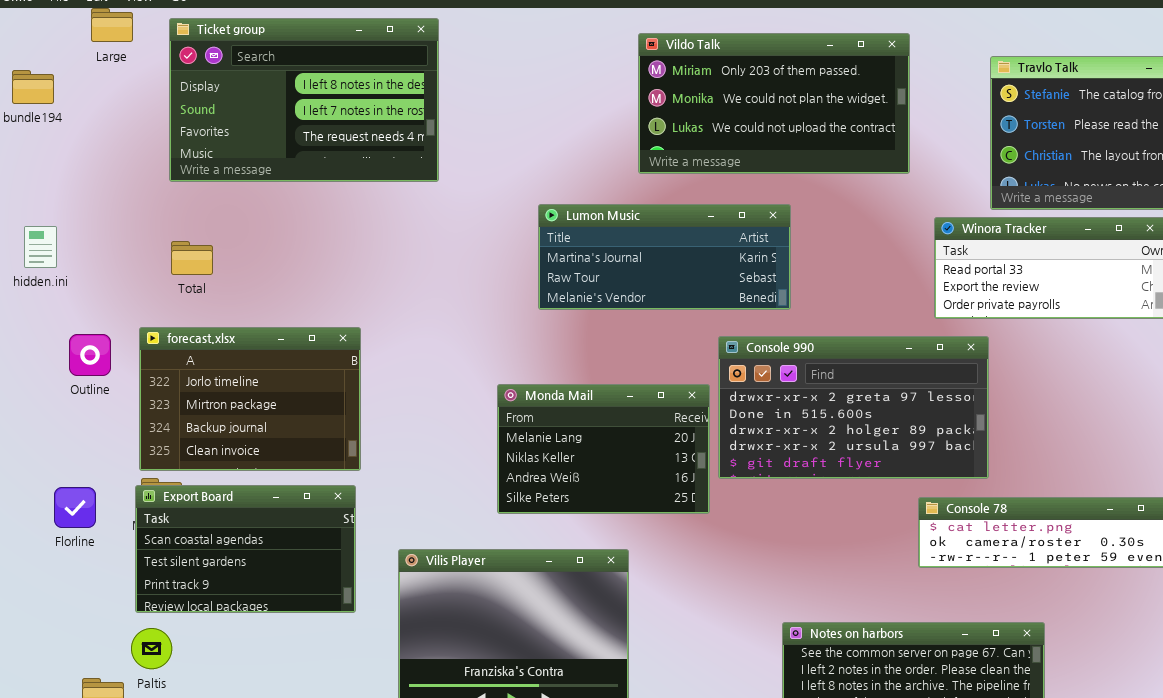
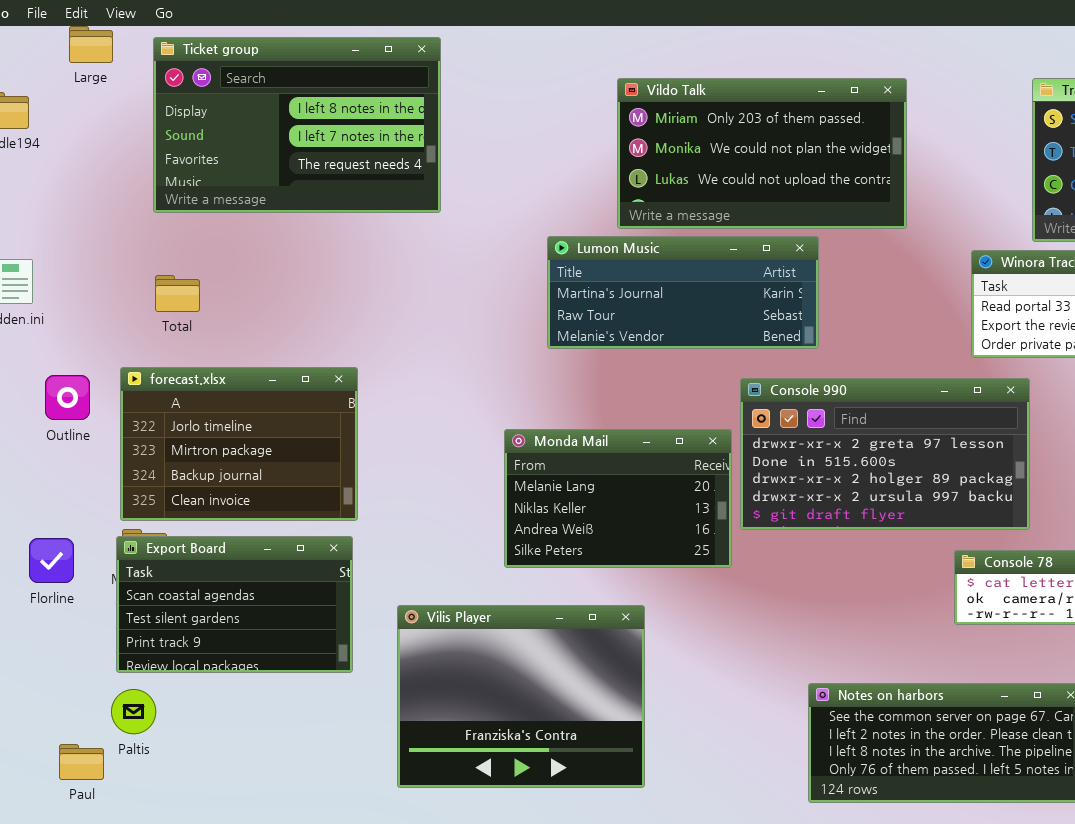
Vildo Talk: [638,33,910,174] -> [617,78,907,229], moved

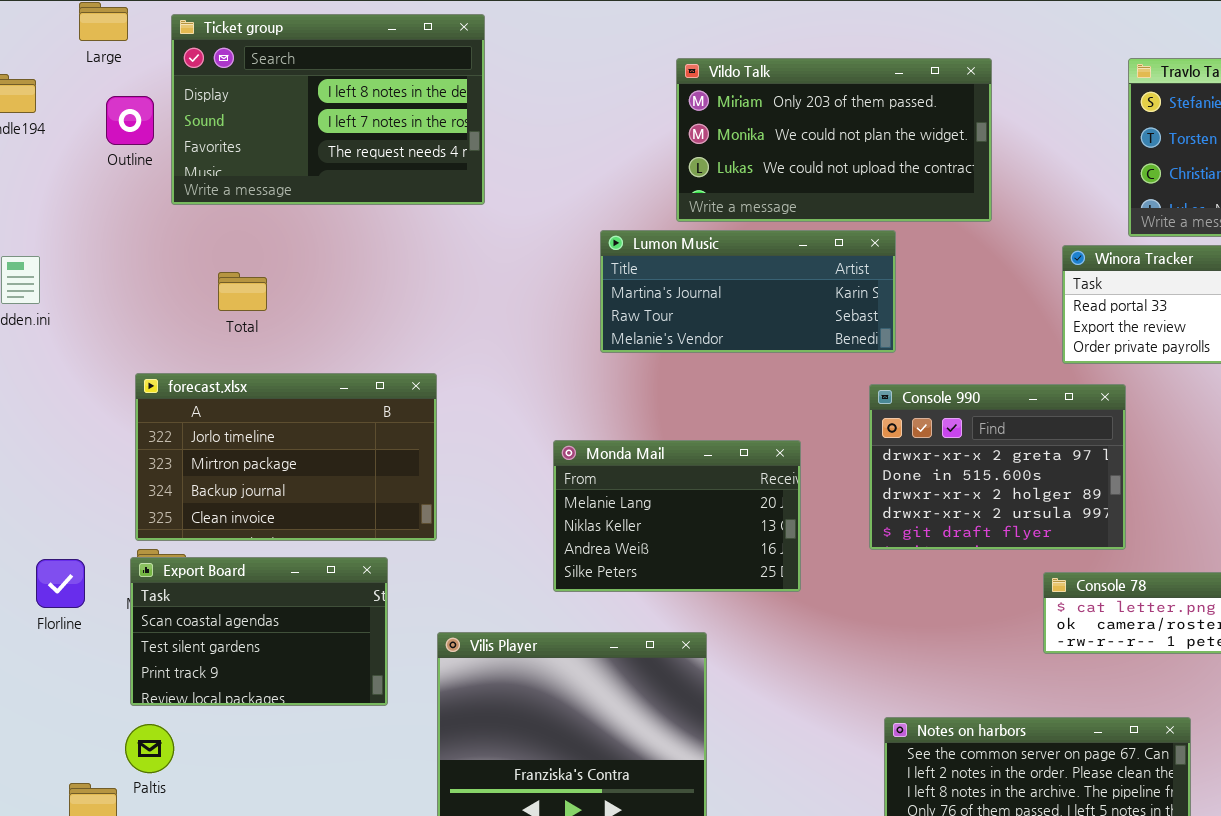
Total: [155,275,200,312] -> [218,272,267,311], moved
forecast.xlsx: [120,367,358,521] -> [135,373,437,541], resized
Outline: [45,375,90,420] -> [106,96,154,145], moved
Console 990: [740,378,1030,530] -> [869,384,1126,550], resized

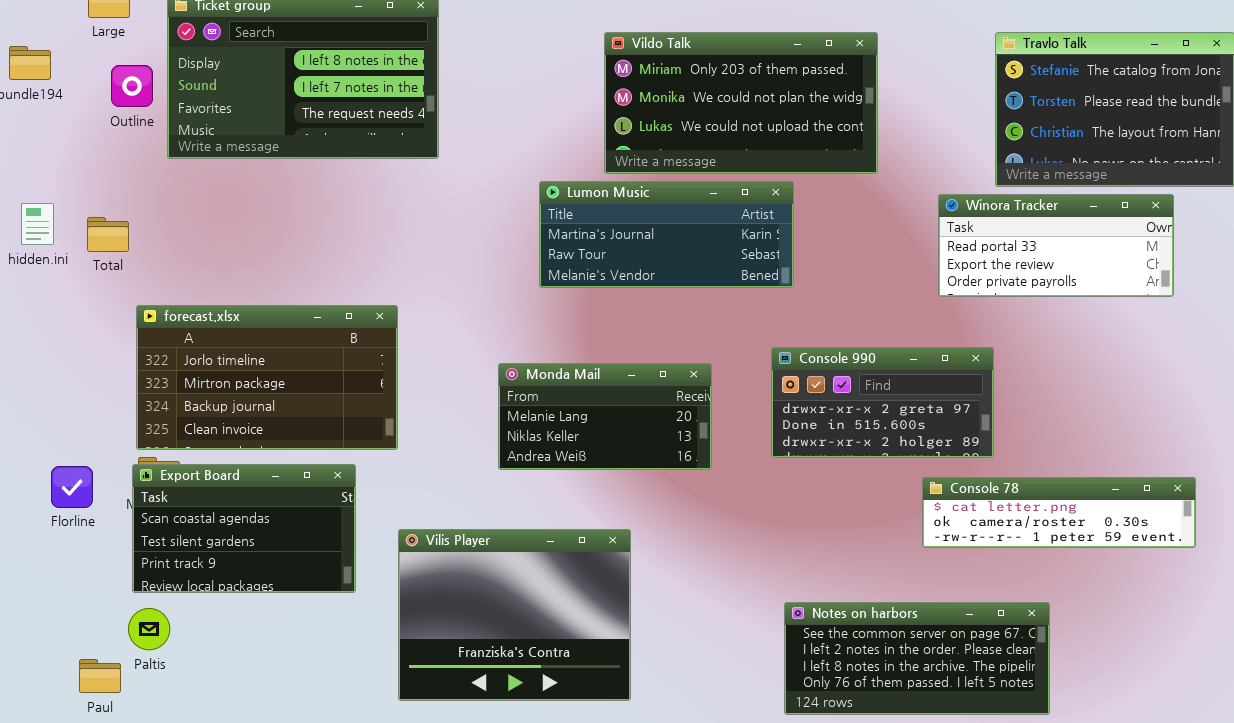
Total: [218,272,267,311] -> [87,217,129,252], moved
Console 990: [869,384,1126,550] -> [771,347,994,458], resized
Monda Mail: [553,440,801,592] -> [498,363,712,470], resized

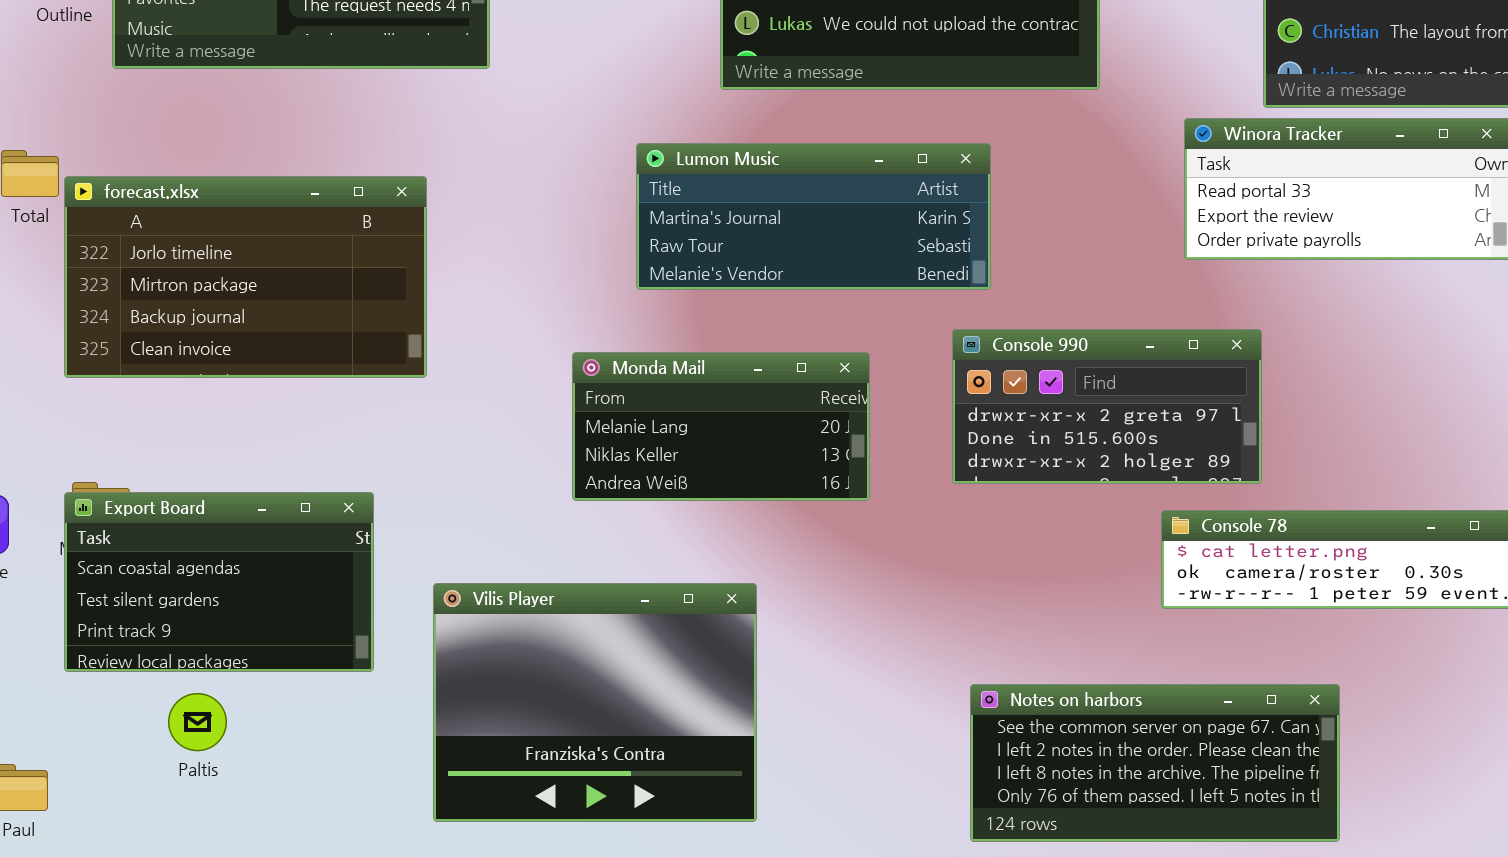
Lumon Music: [539,181,794,288] -> [636,143,991,290], moved
forecast.xlsx: [136,305,398,450] -> [64,176,427,378], moved
Paltis: [128,608,170,650] -> [168,693,227,751], moved

